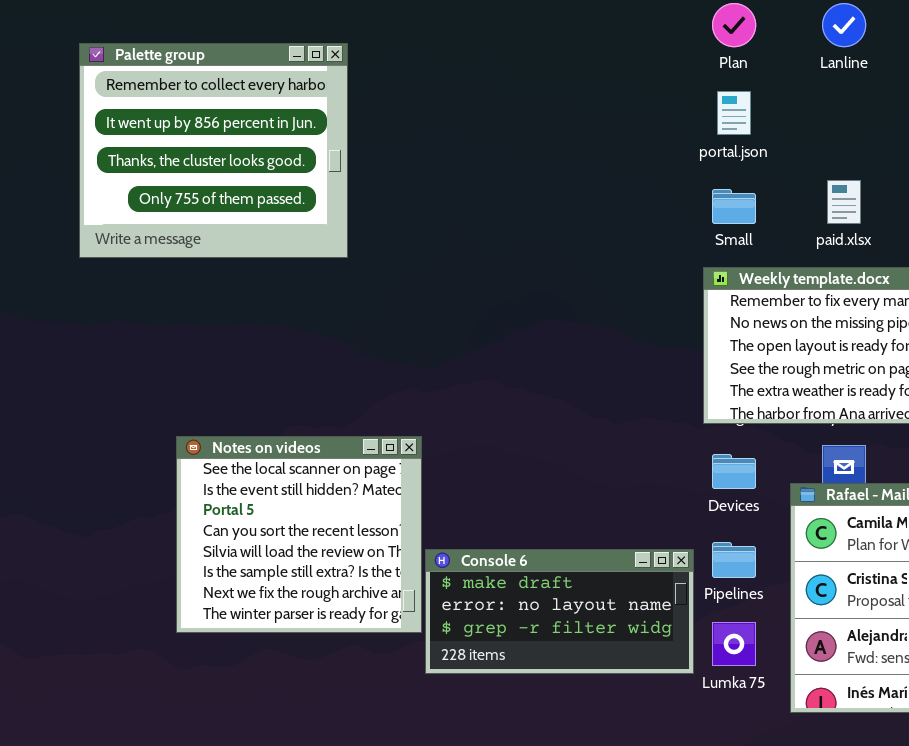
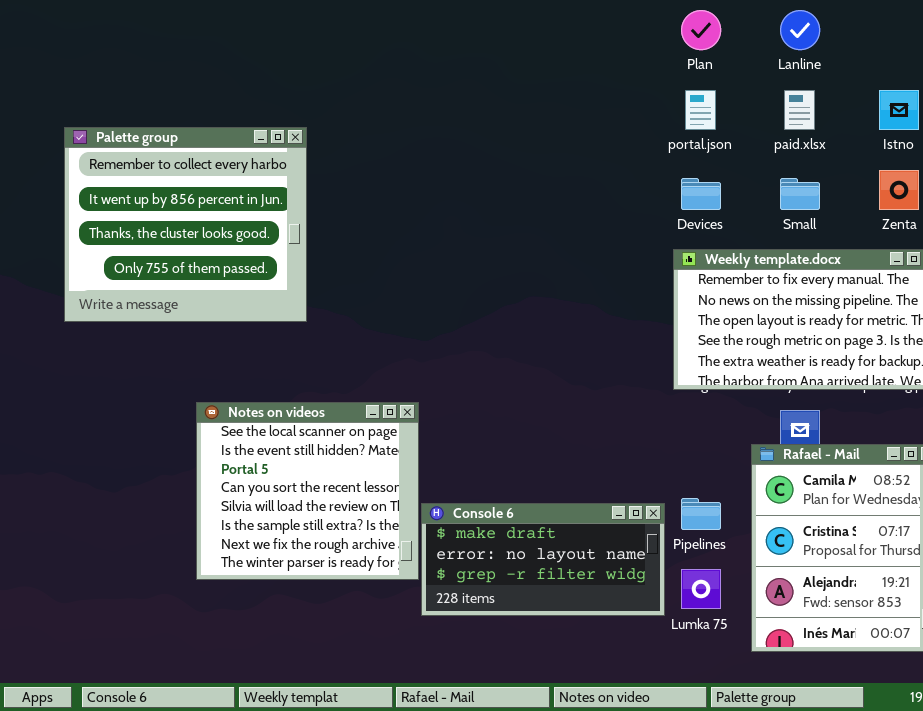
Palette group: [79,43,348,258] -> [64,127,307,322], moved
paid.xlsx: [827,180,861,224] -> [784,90,815,130], moved
Small: [712,189,756,224] -> [780,178,820,210], moved
Devices: [712,454,756,489] -> [681,178,721,210], moved

